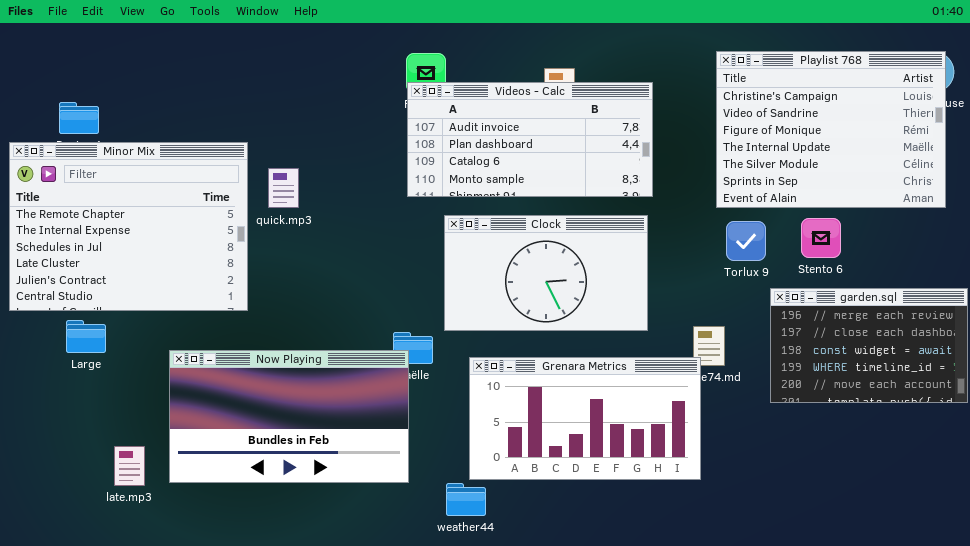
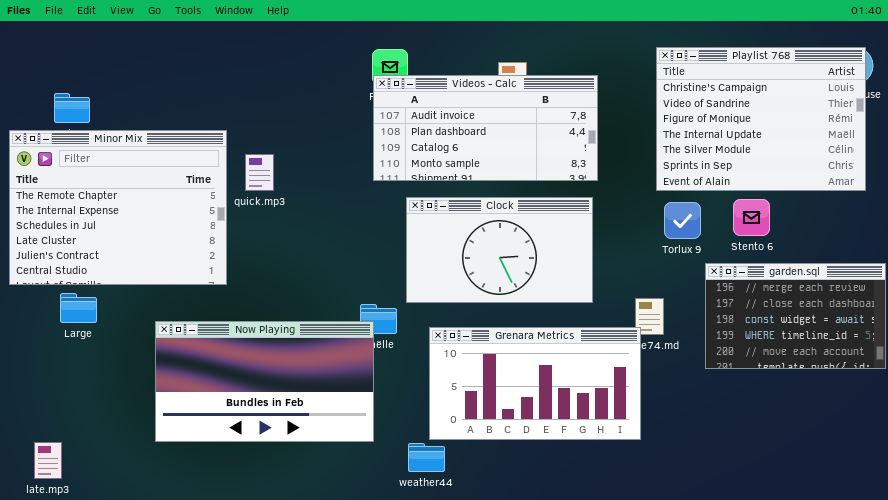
late.mp3: [114,446,145,486] -> [34,442,62,479], moved

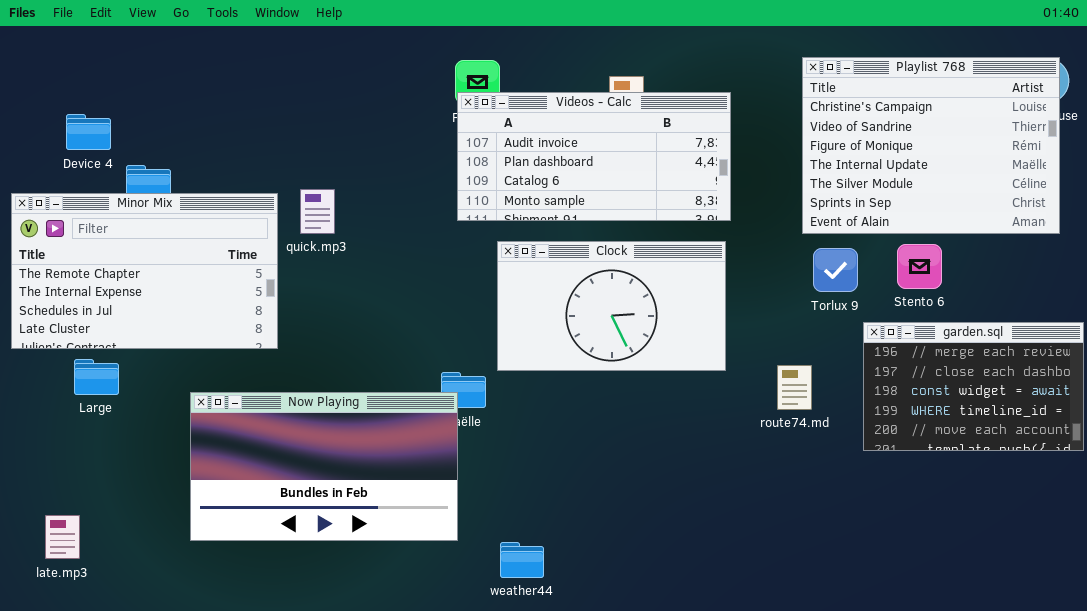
Minor Mix: [9,130,227,285] -> [11,193,278,349], resized
Grenara Metrics: [429,327,641,440] -> none, closed
late.mp3: [34,442,62,479] -> [45,515,80,559], moved

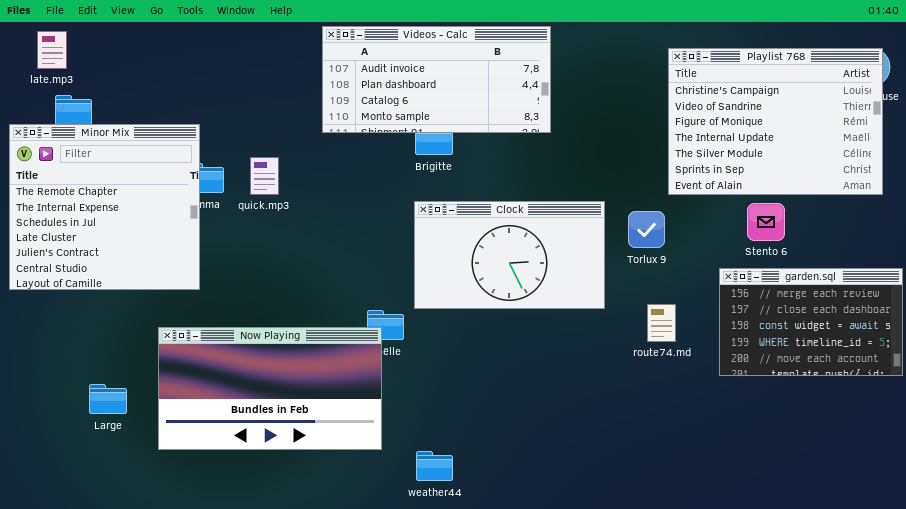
Videos - Calc: [457,92,731,221] -> [322,26,551,133], moved
Minor Mix: [11,193,278,349] -> [9,124,200,290], resized
Torlux 9: [813,248,858,292] -> [628,211,665,248], moved
Large: [74,359,119,395] -> [89,384,127,414], moved
late.mp3: [45,515,80,559] -> [37,31,67,69], moved

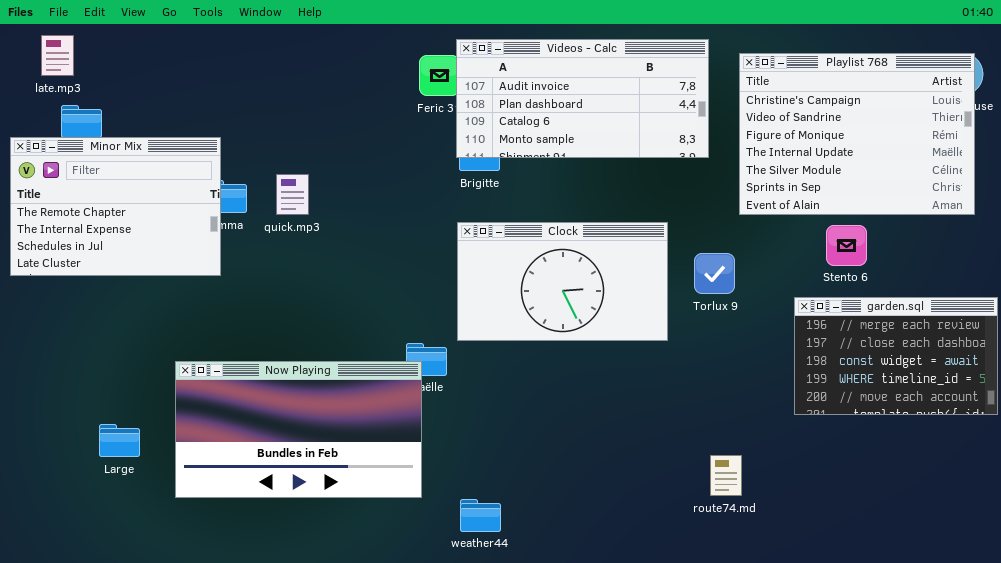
Videos - Calc: [322,26,551,133] -> [456,39,709,158], moved
Minor Mix: [9,124,200,290] -> [10,137,221,276], resized
Torlux 9: [628,211,665,248] -> [694,253,735,294], moved
route74.md: [647,304,676,342] -> [710,455,742,496], moved

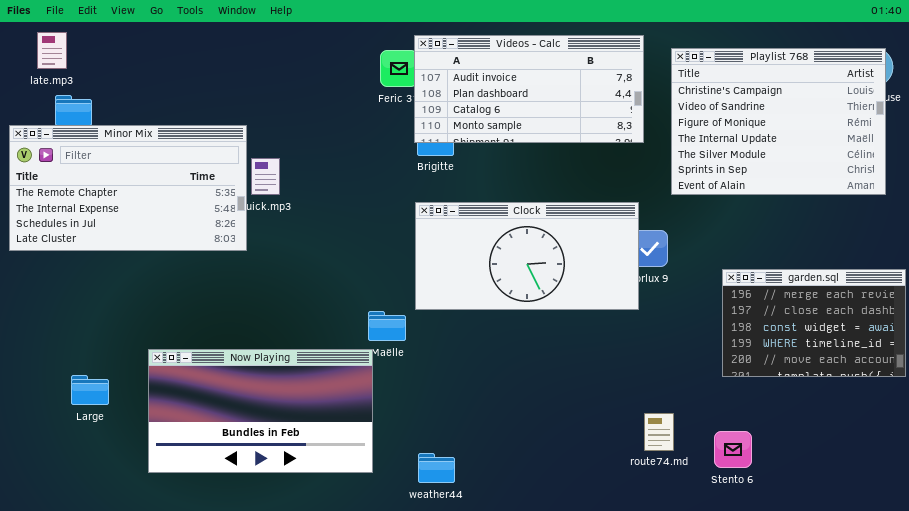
Minor Mix: [10,137,221,276] -> [9,125,247,251], resized
Clock: [457,222,668,341] -> [415,202,639,310], resized
Stento 6: [826,225,867,266] -> [714,431,752,468], moved
Now Playing: [175,361,422,498] -> [148,349,373,473], moved
Large: [99,424,140,457] -> [71,375,109,405], moved

